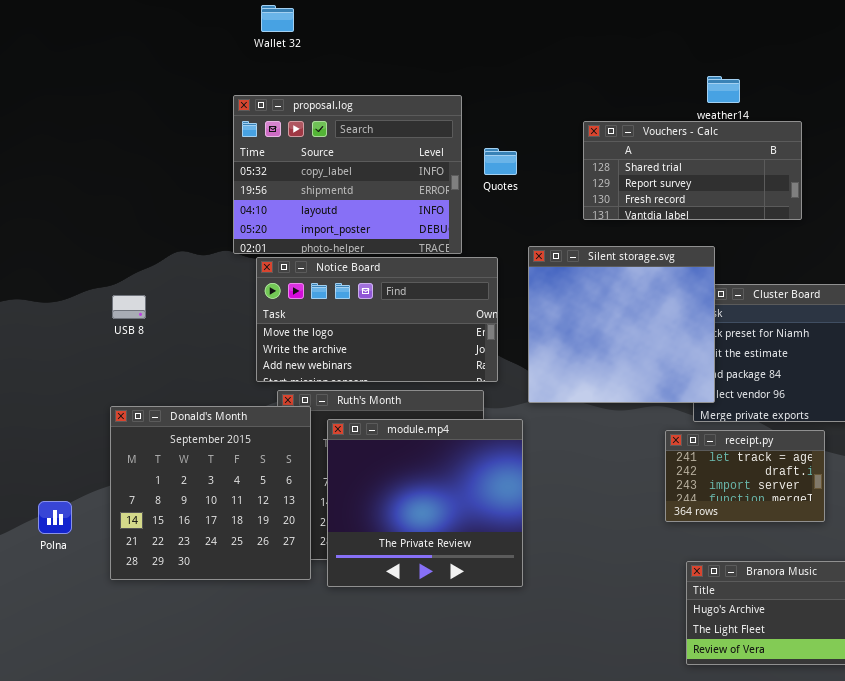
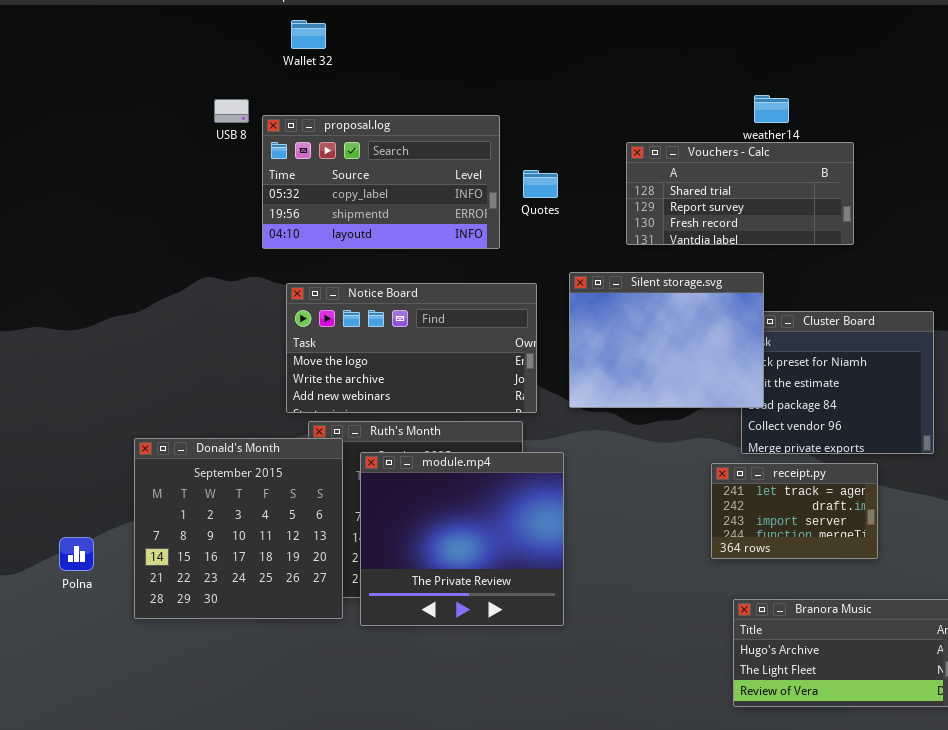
proposal.log: [233,95,462,254] -> [262,115,500,249], resized
Silent storage.svg: [528,246,715,403] -> [569,272,764,408], resized
USB 8: [112,295,146,319] -> [214,99,249,123], moved

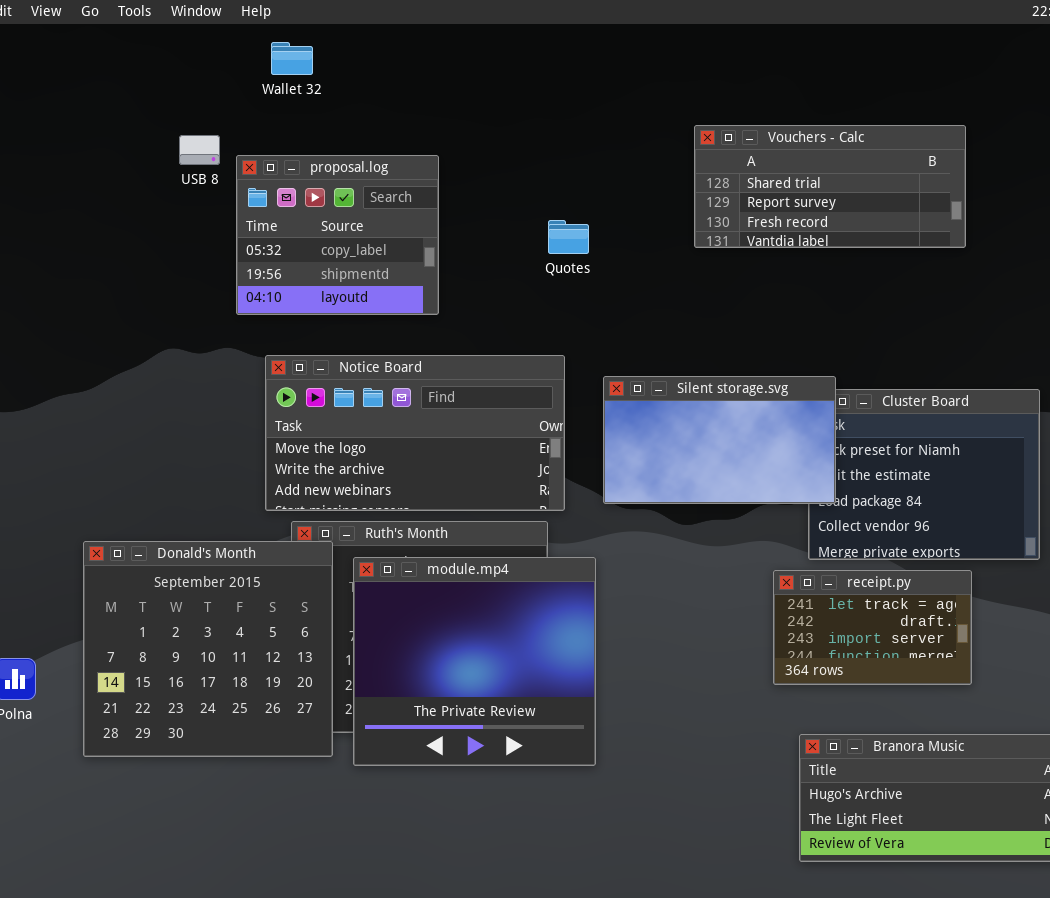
proposal.log: [262,115,500,249] -> [236,155,439,315], resized
Vouchers - Calc: [626,142,854,245] -> [694,125,966,248], moved
Silent storage.svg: [569,272,764,408] -> [603,376,836,504], resized

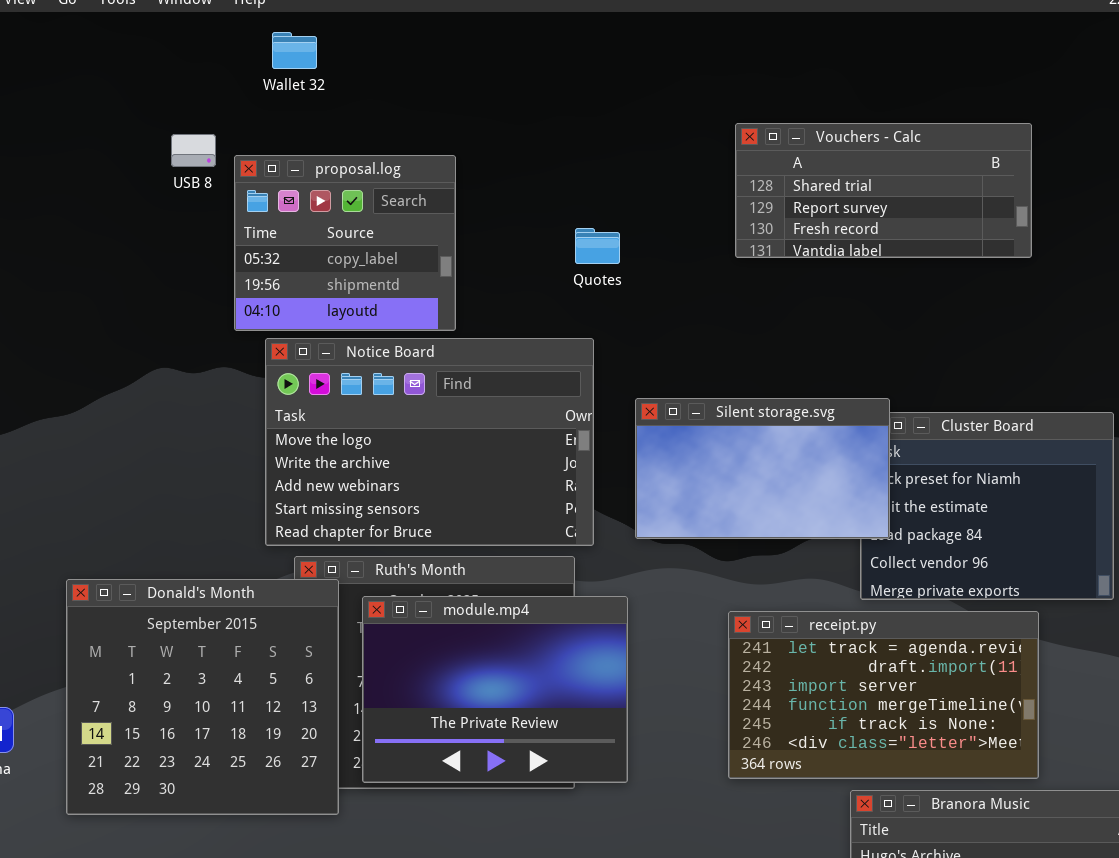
Notice Board: [265,355,565,511] -> [265,338,594,546], resized
module.mp4: [353,557,596,766] -> [362,596,628,783], resized
receipt.py: [773,570,972,685] -> [728,611,1039,779], resized

